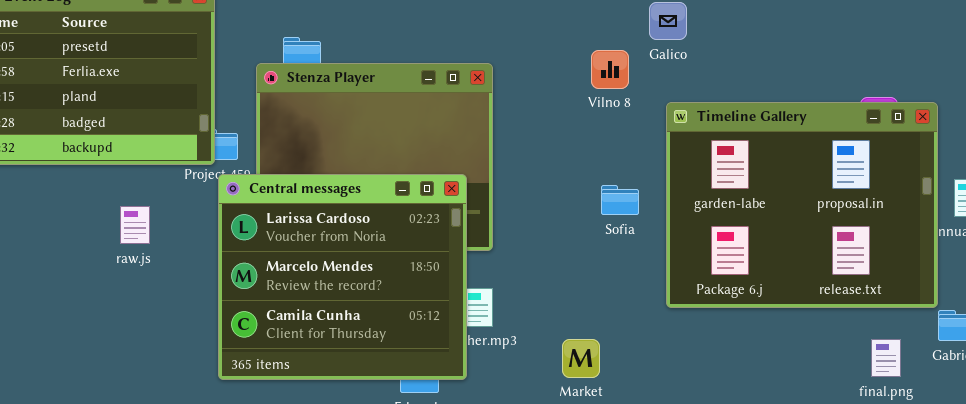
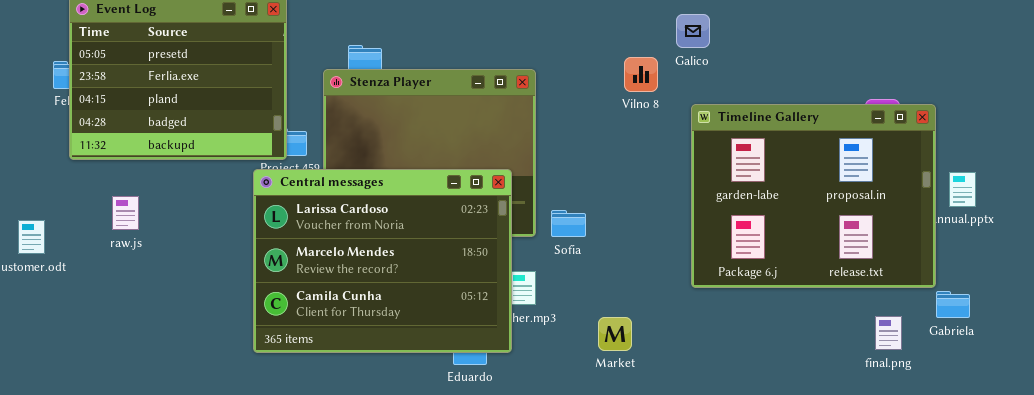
Central messages: [218,174,467,380] -> [253,169,512,353], resized
Sofia: [601,185,639,215] -> [551,210,586,237], moved
raw.js: [120,206,150,244] -> [112,196,139,230], moved

